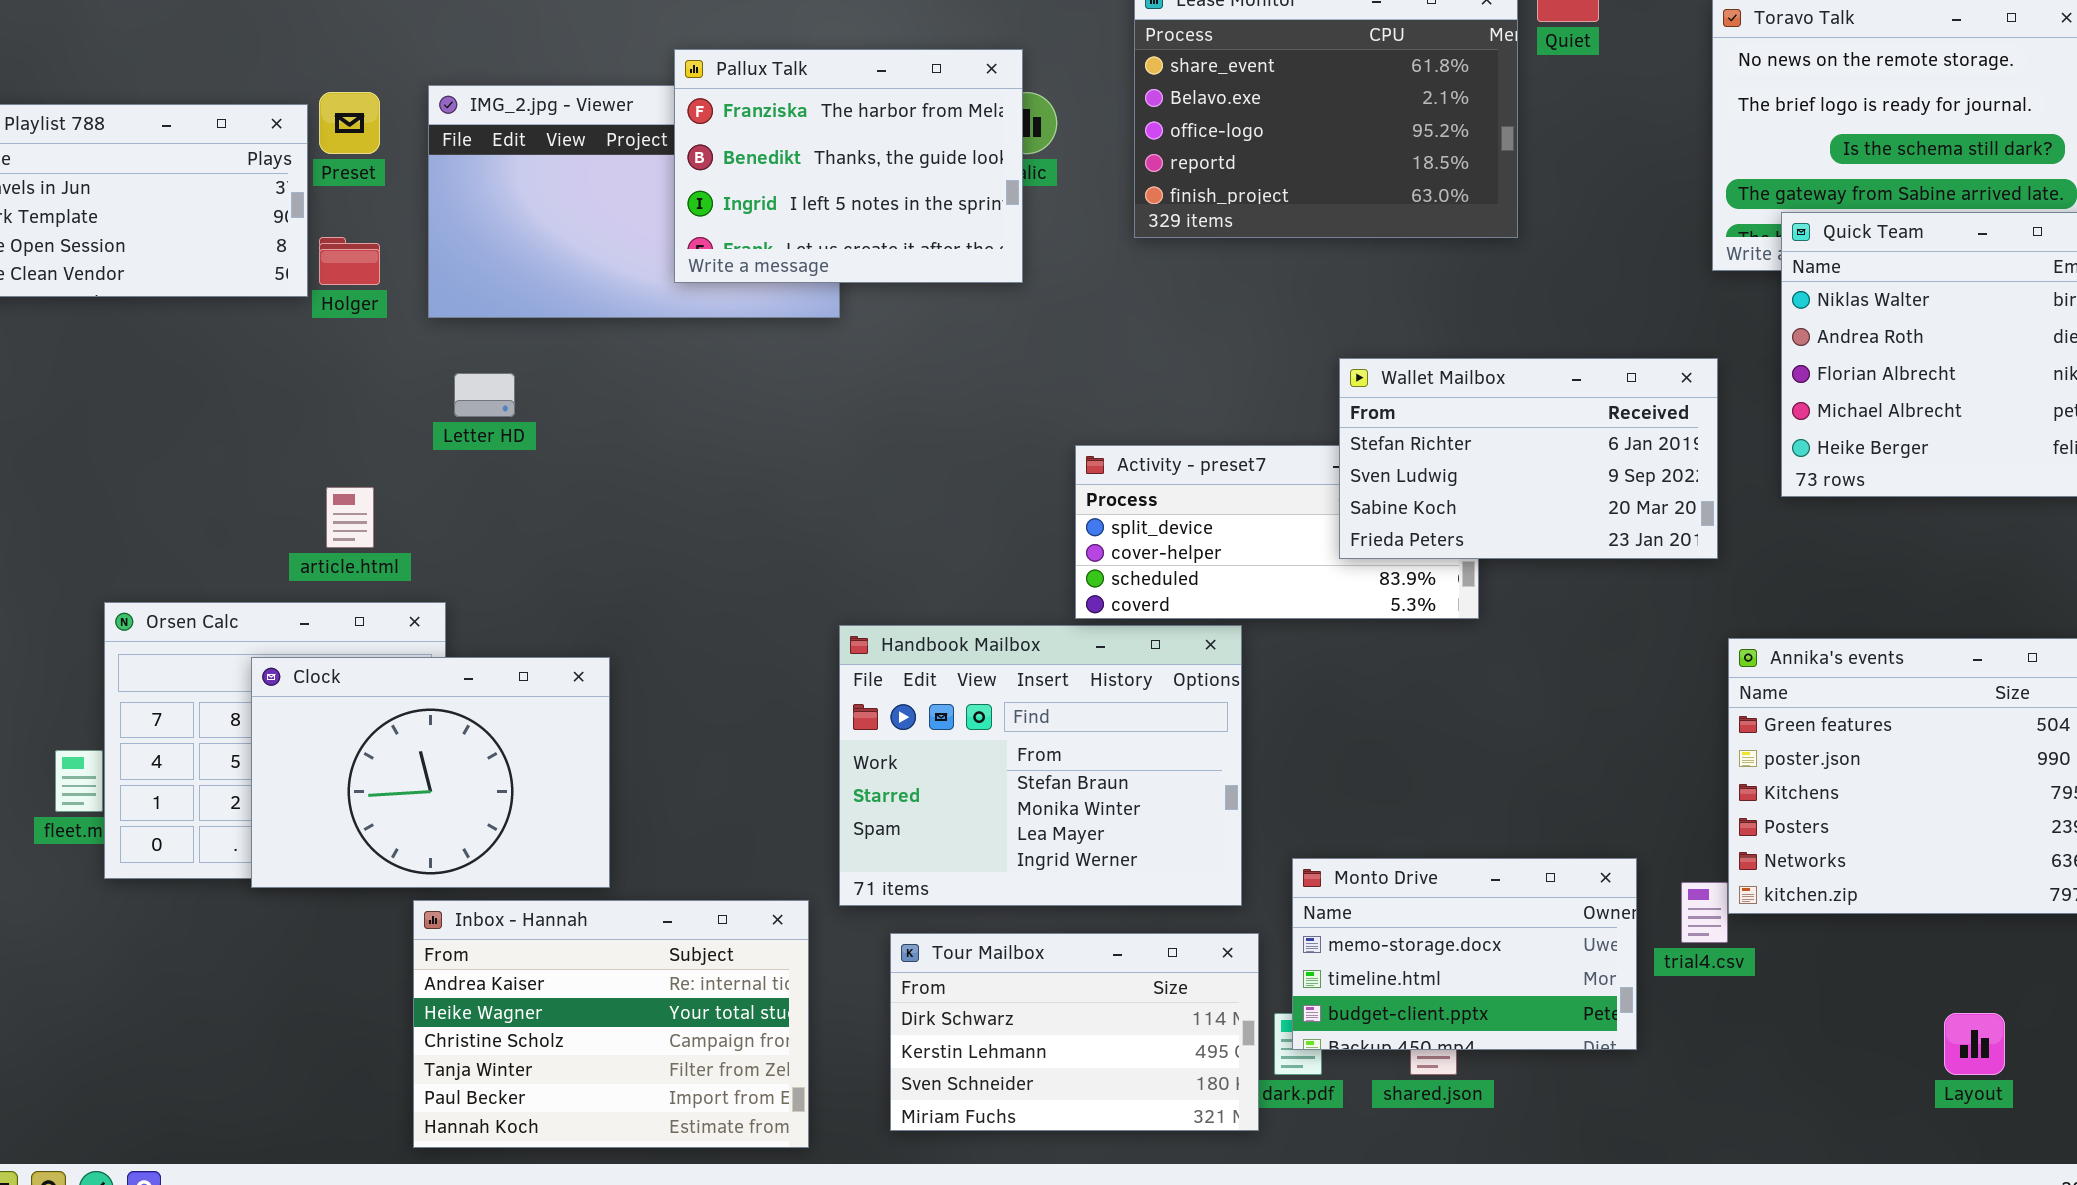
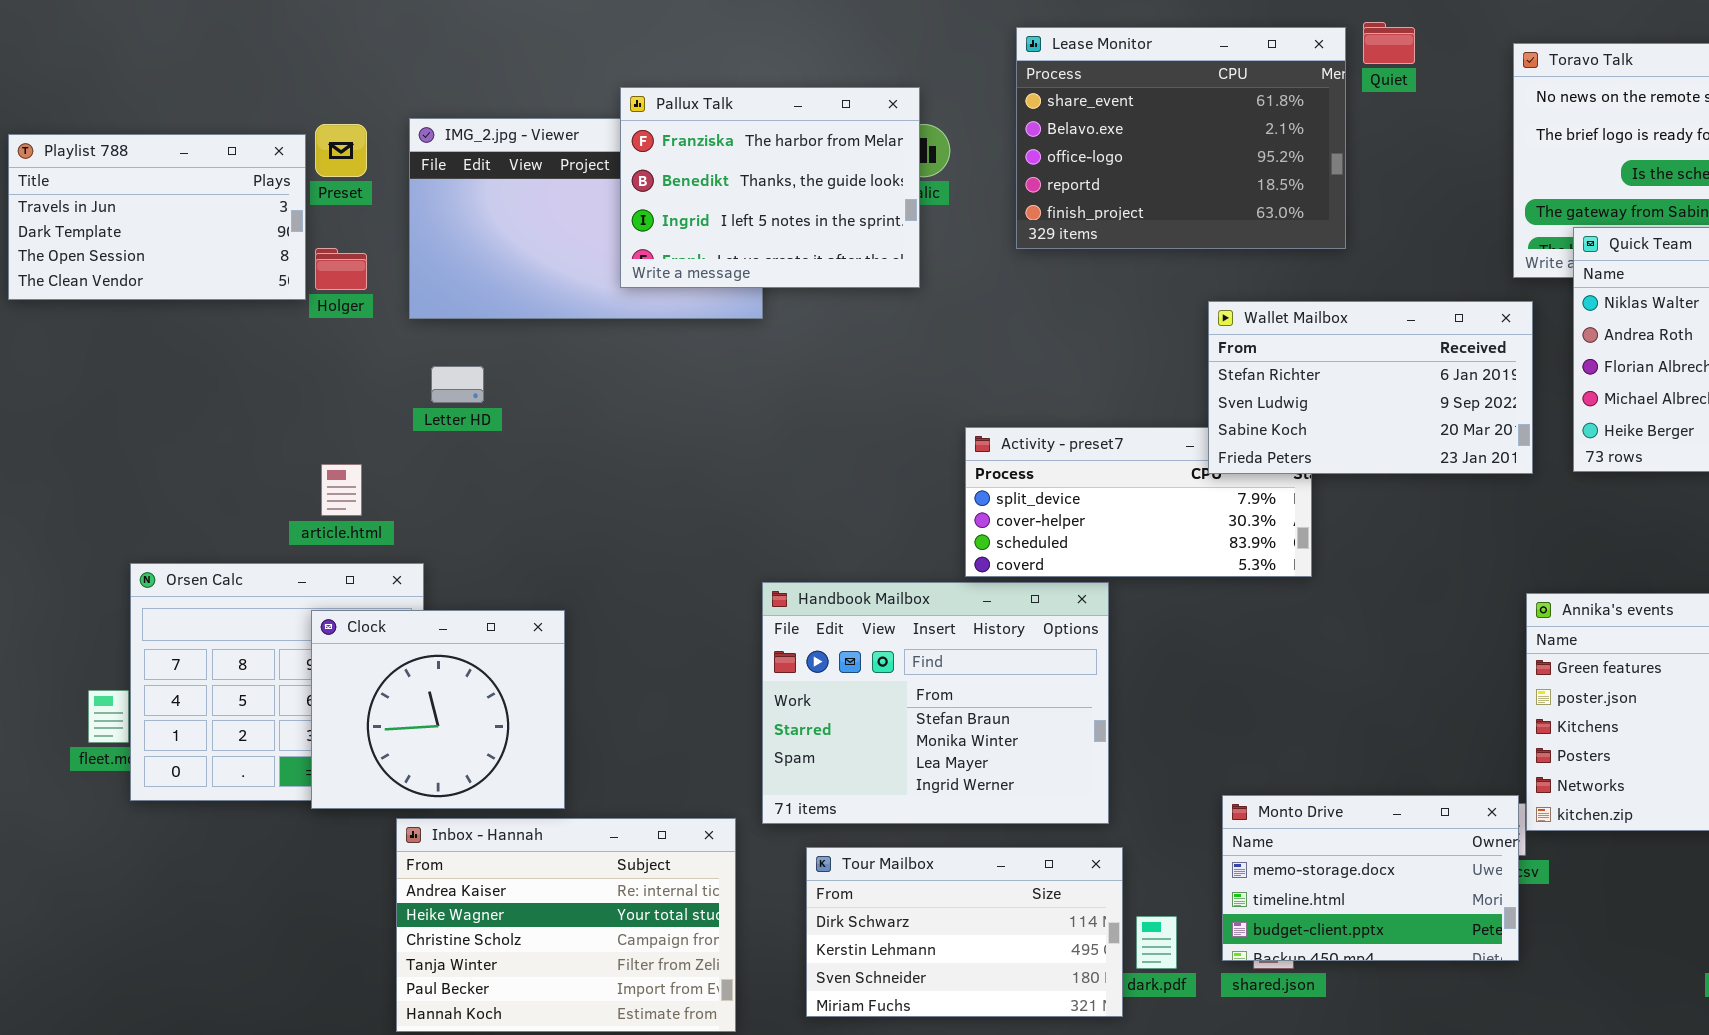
Wallet Mailbox: [1339,358,1718,559] -> [1208,301,1533,474], moved
Clock: [251,657,610,888] -> [311,610,565,809], resized
Monto Drive: [1292,858,1637,1050] -> [1222,795,1519,961], moved

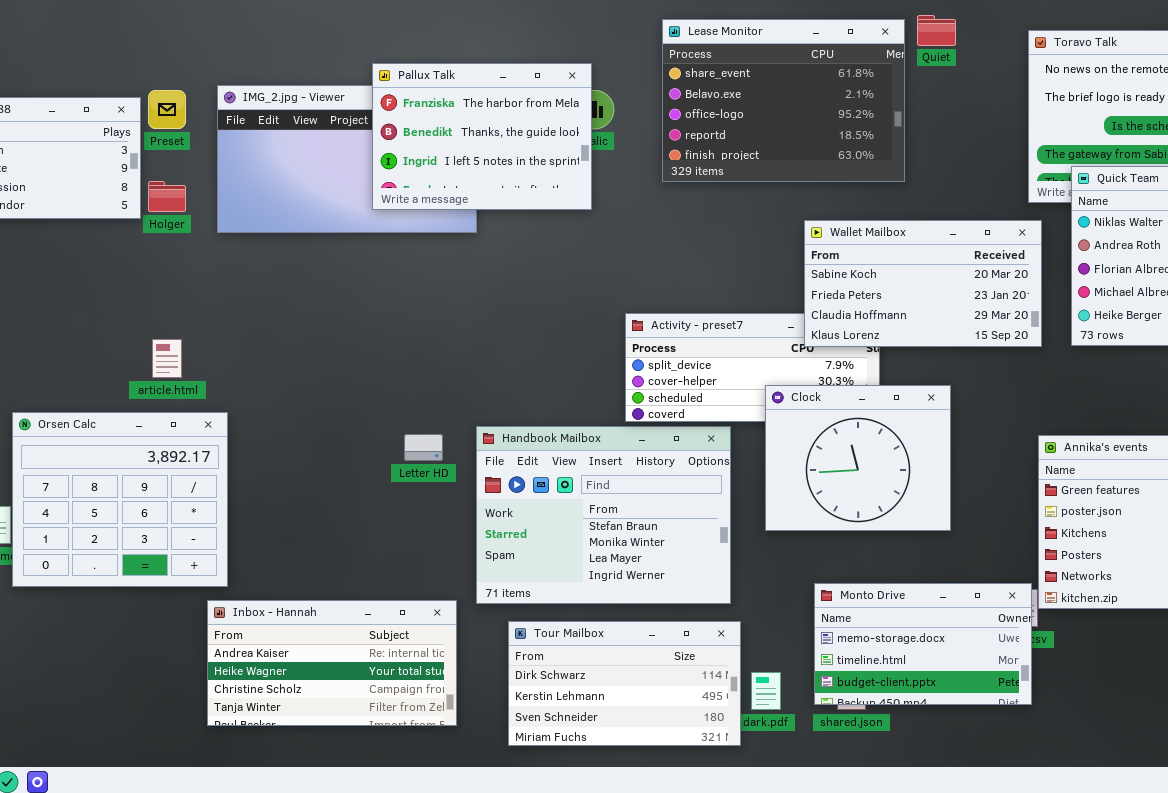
Wallet Mailbox: [1208,301,1533,474] -> [804,220,1042,347], scrolled down 2 rows
Letter HD: [431,366,484,403] -> [404,434,443,461], moved
Clock: [311,610,565,809] -> [765,385,951,531], moved
Inbox - Hannah: [396,818,736,1032] -> [207,600,457,726], resized

